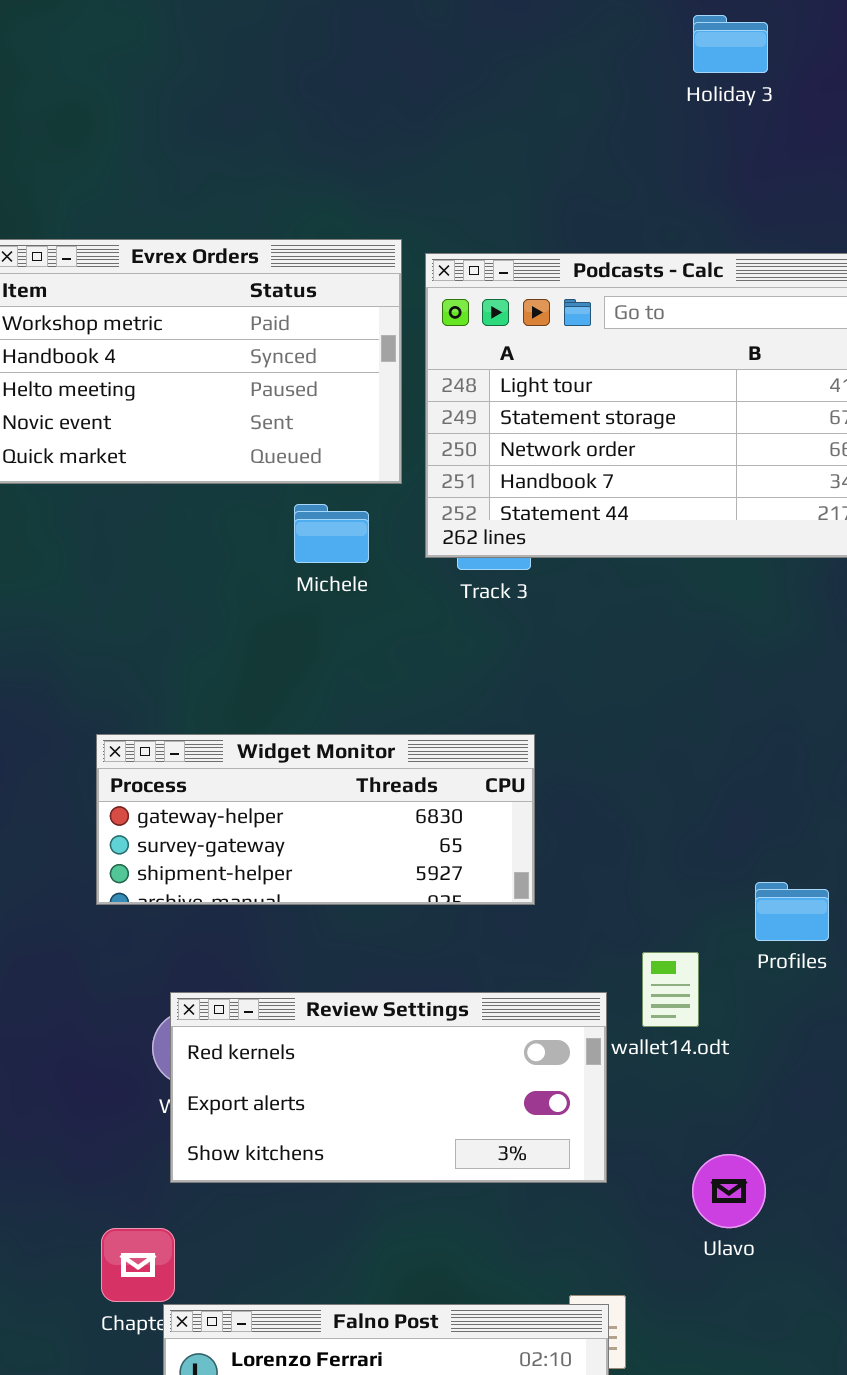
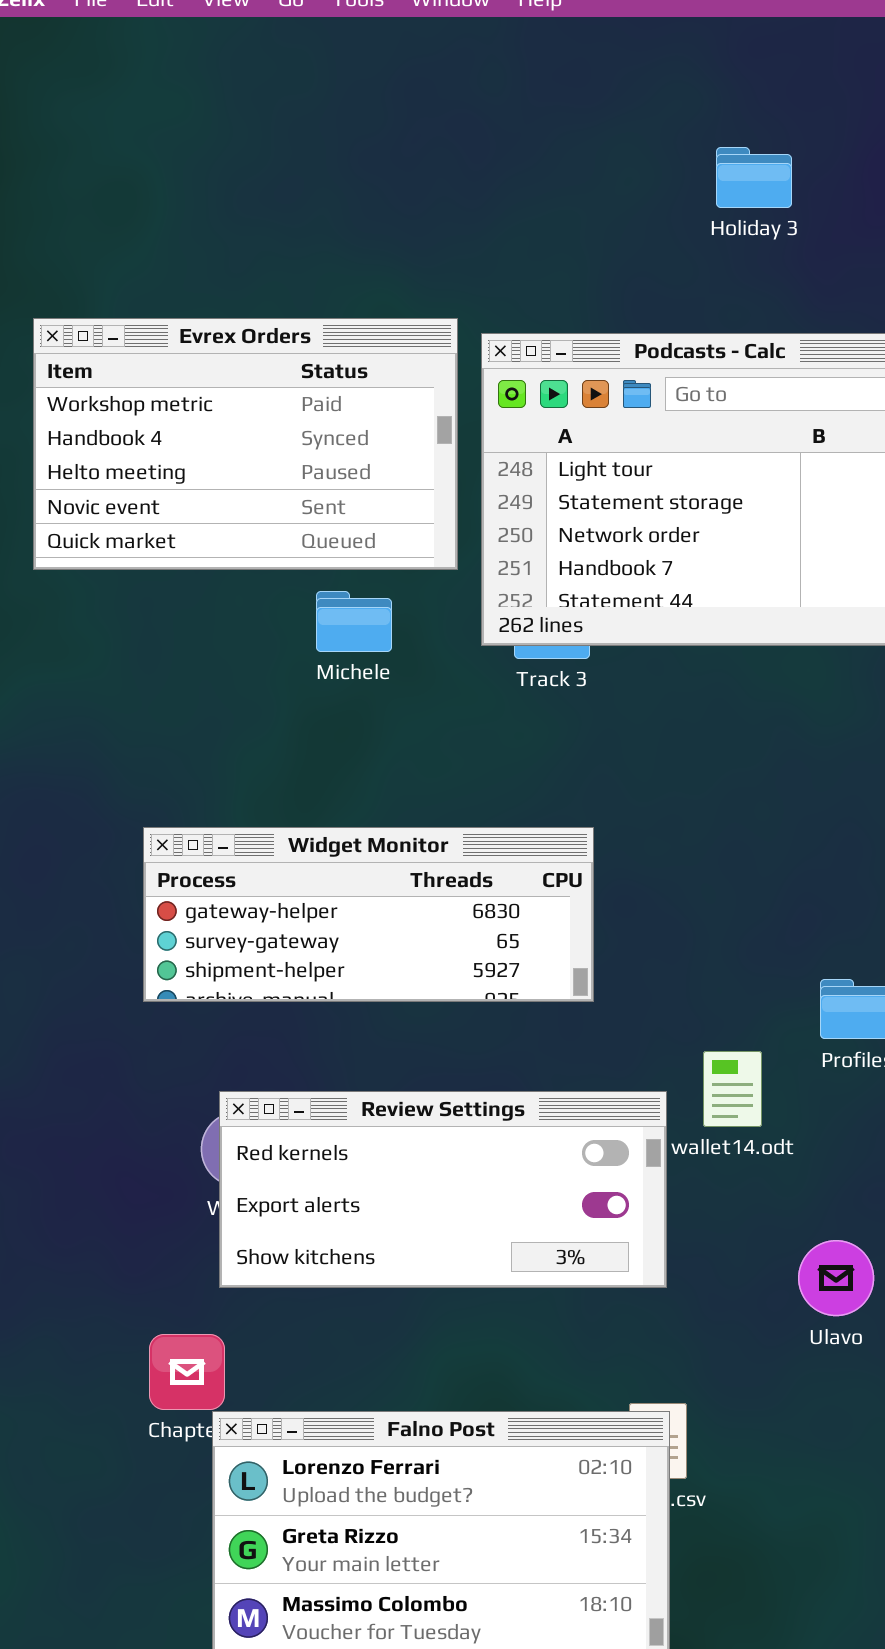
Holiday 3: [693,15,768,73] -> [716,147,792,208], moved
Michele: [294,504,369,563] -> [316,591,392,652], moved
Ulavo: [692,1154,766,1228] -> [798,1240,874,1316], moved

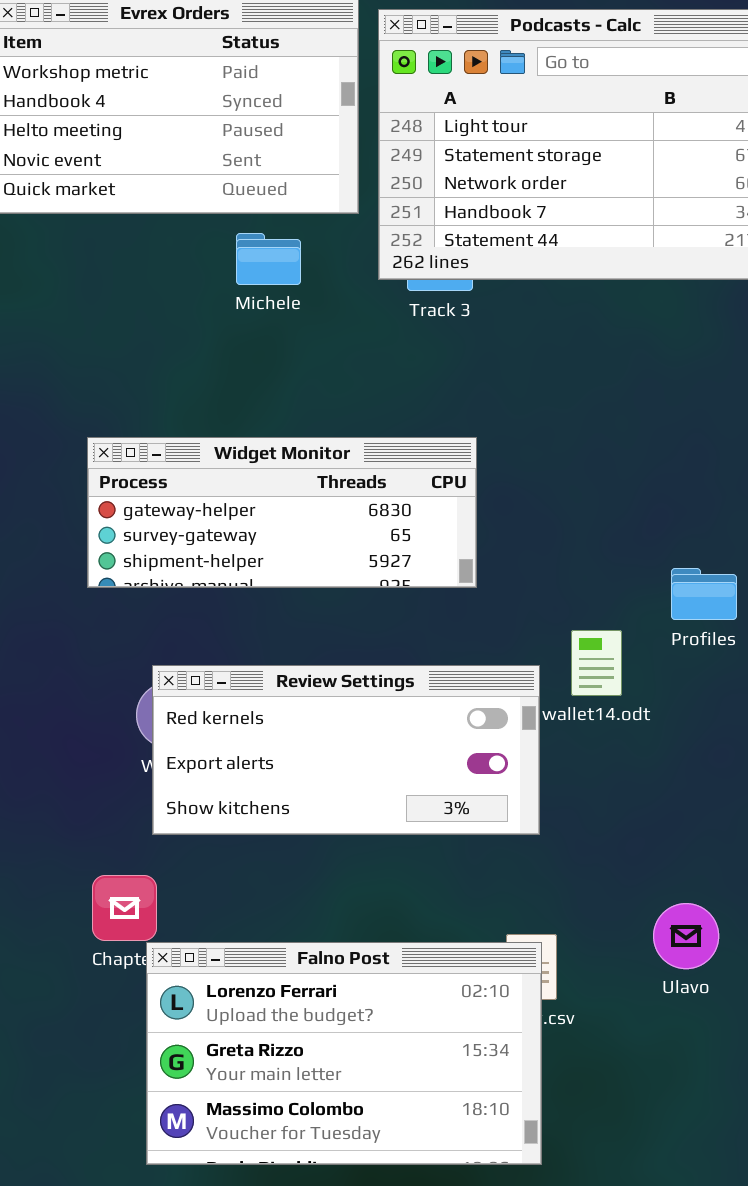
Ulavo: [798,1240,874,1316] -> [653,903,719,969], moved

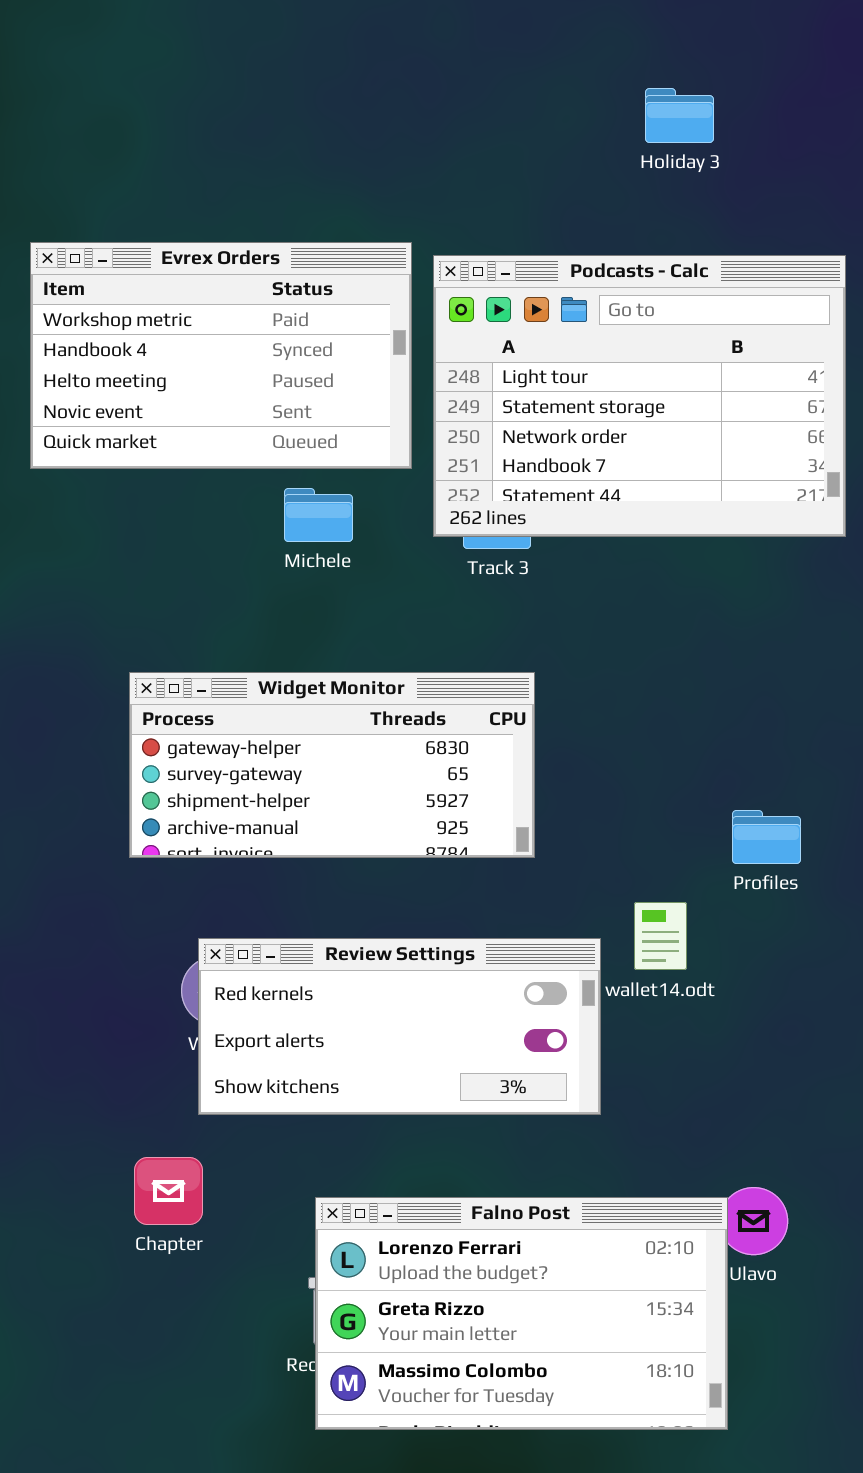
Widget Monitor: [87,437,477,588] -> [129,672,535,858], resized
Profiles: [671,568,737,620] -> [732,810,801,864], moved
Falno Post: [146,942,542,1165] -> [315,1197,728,1430], moved

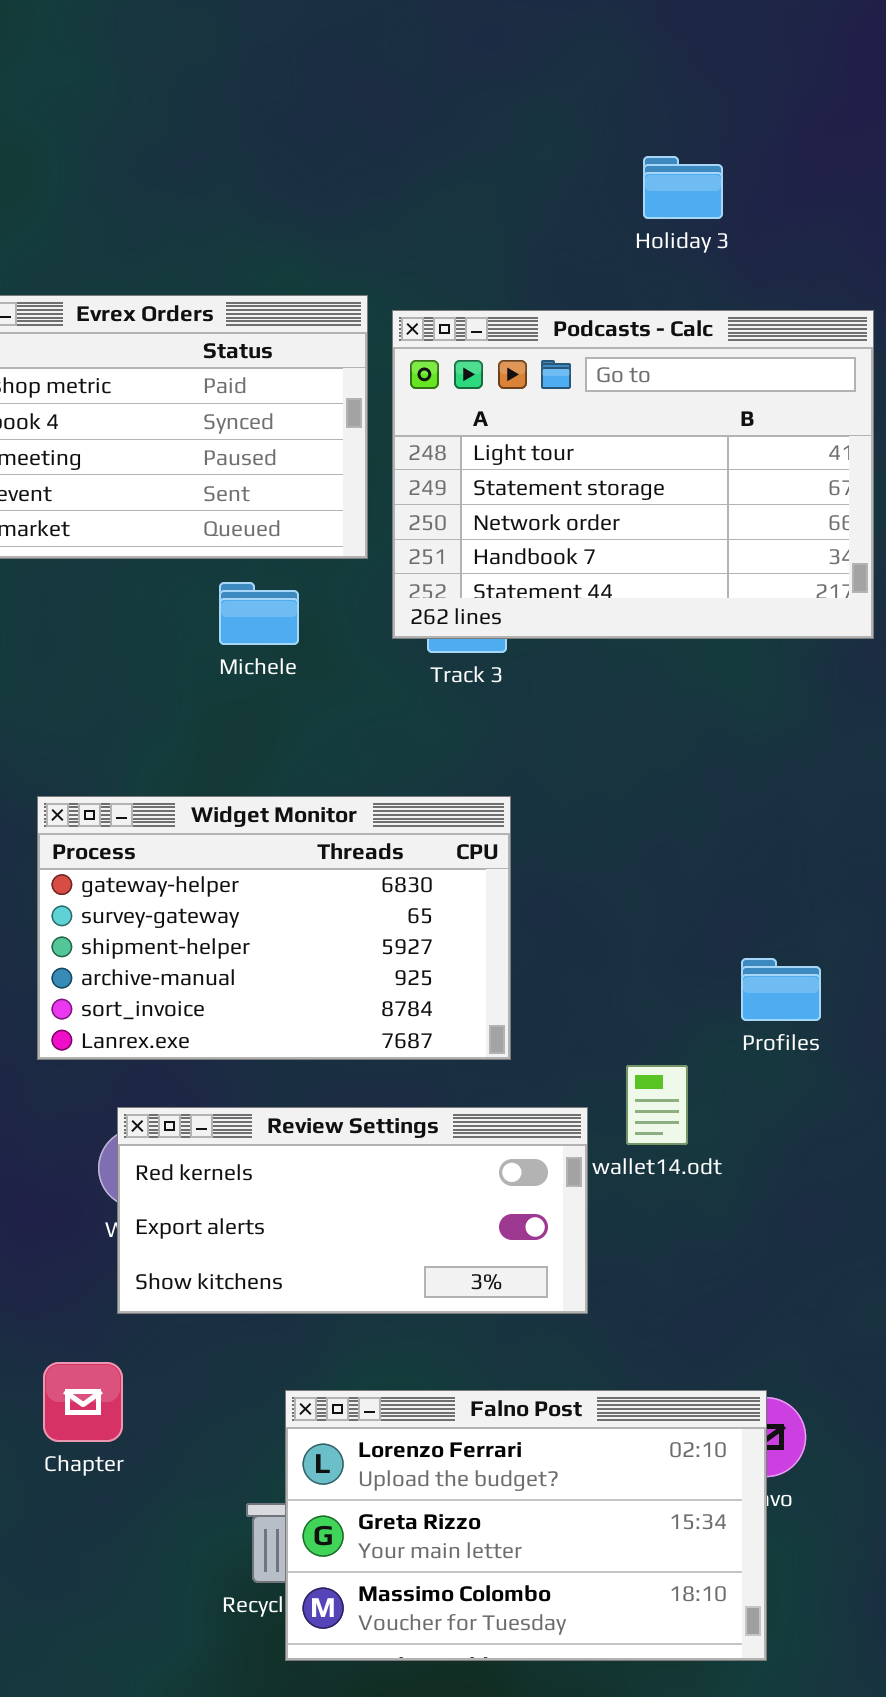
Holiday 3: [645,88,714,143] -> [643,156,723,219], moved
Widget Monitor: [129,672,535,858] -> [37,796,511,1060], resized
Falno Post: [315,1197,728,1430] -> [285,1390,767,1661], moved

